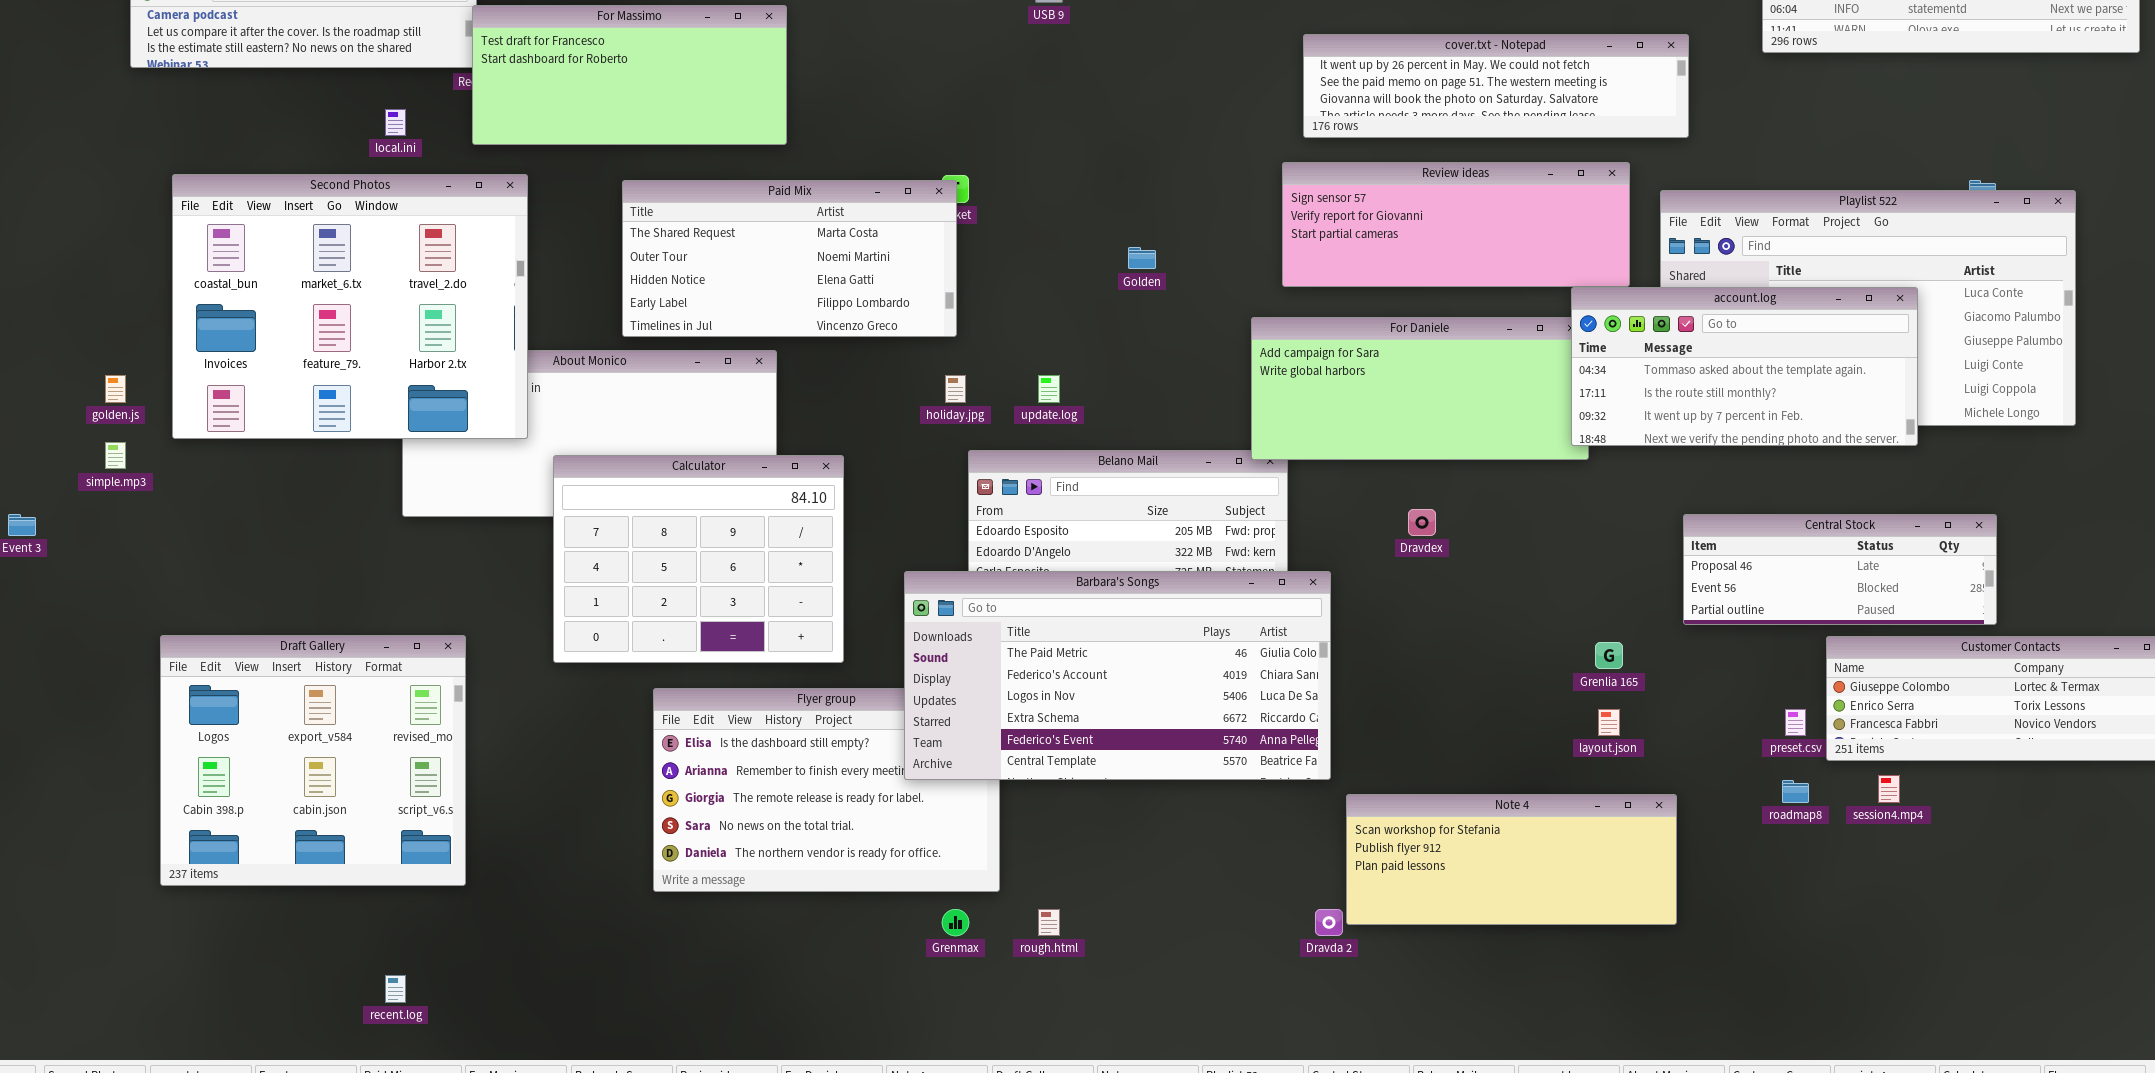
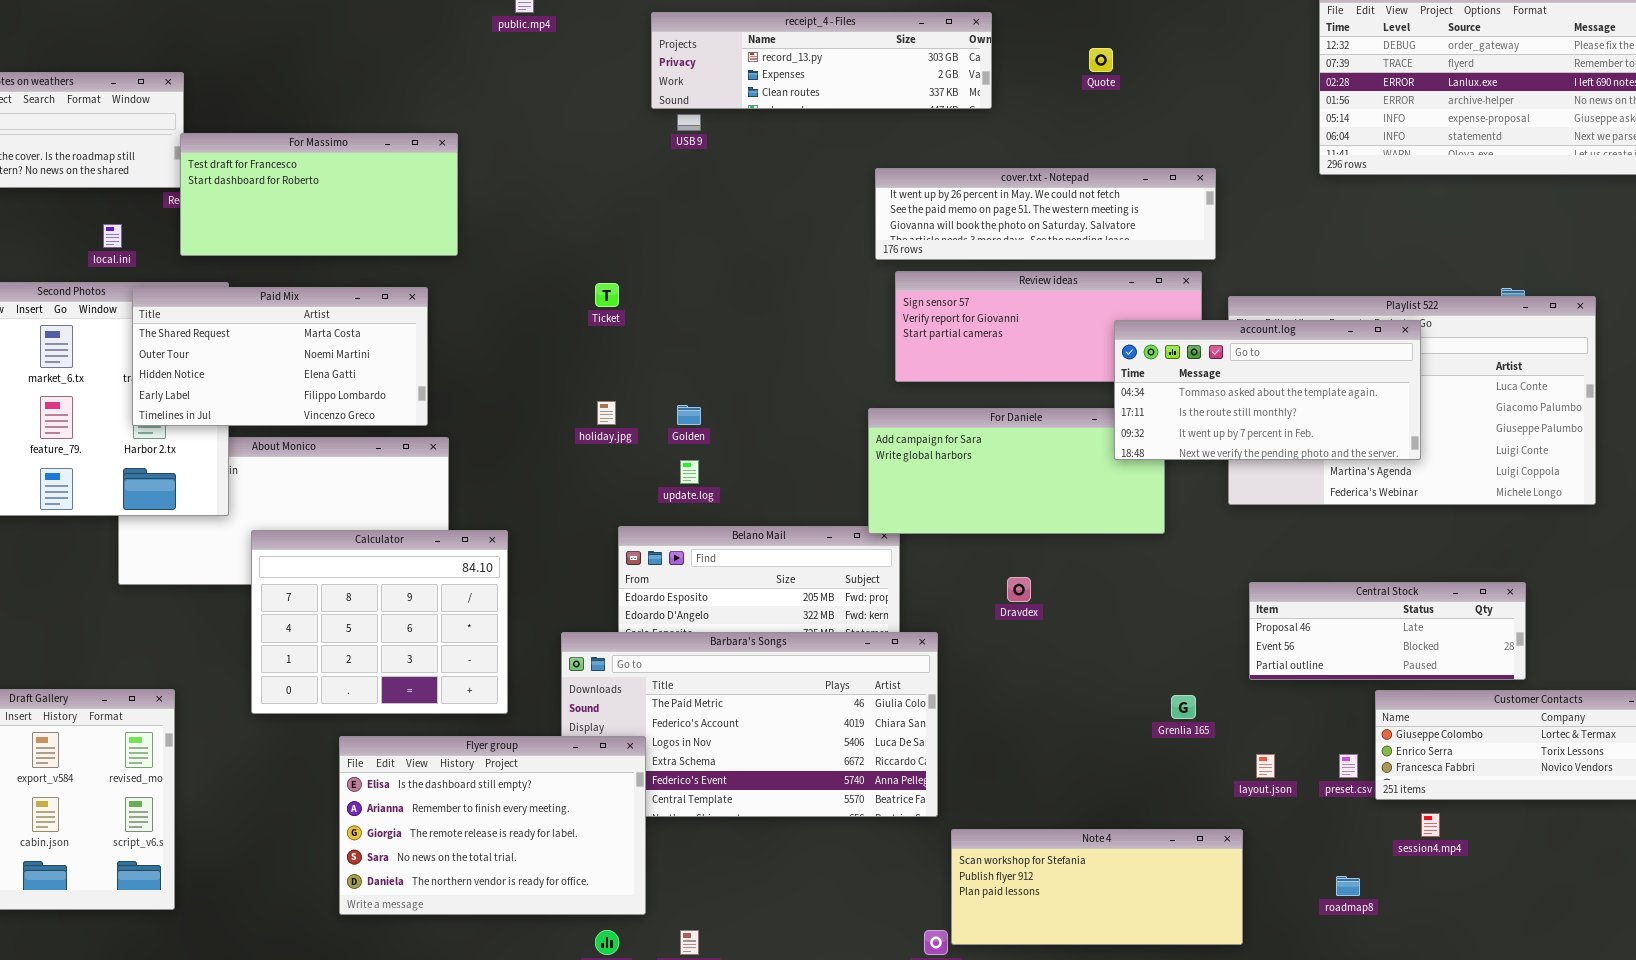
cover.txt - Notepad: [1303,34,1689,138] -> [875,168,1216,260], moved
Paid Mix: [622,180,957,337] -> [132,287,428,426], moved
Golden: [1128,247,1156,269] -> [677,405,701,425], moved
account.log: [1571,287,1918,446] -> [1114,320,1421,460], moved
holiday.jpg: [945,375,966,403] -> [597,401,616,425], moved
Flyer group: [653,688,1000,892] -> [339,736,646,915], raised
layout.json: [1598,709,1620,736] -> [1256,754,1275,778], moved
roadmap8: [1782,780,1809,803] -> [1336,876,1360,896], moved

